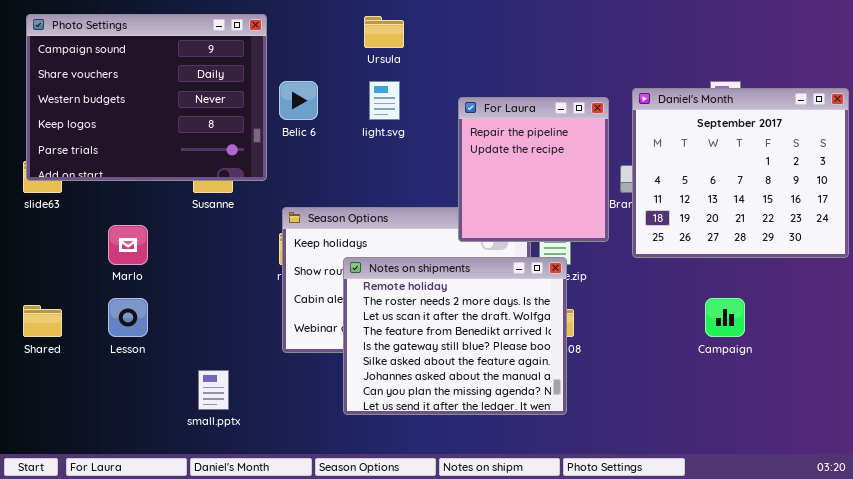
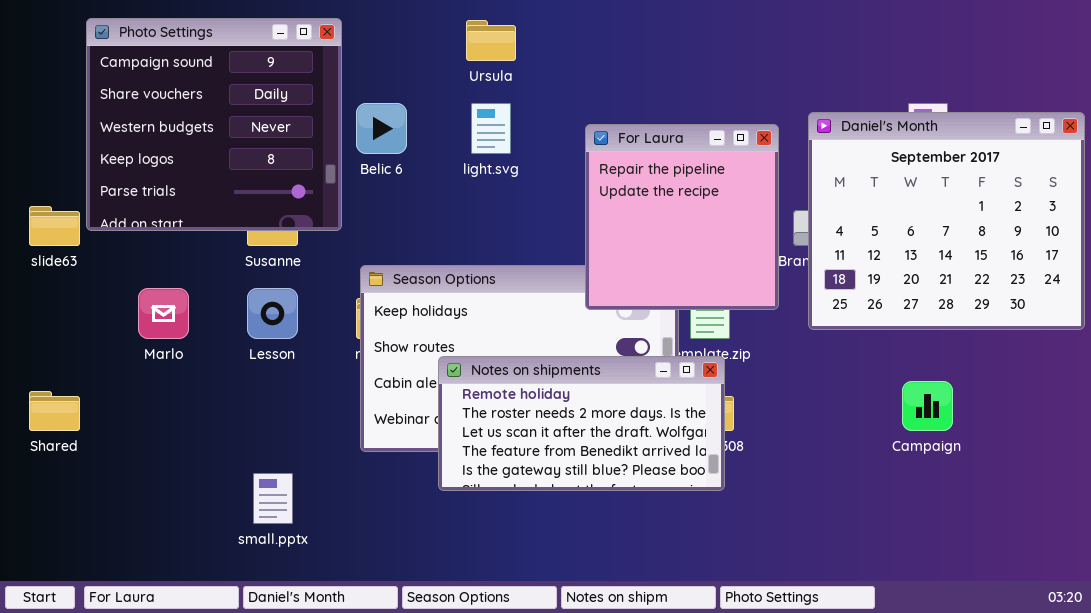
Photo Settings: [26,14,267,181] -> [86,18,342,231], resized
Notes on shipments: [343,257,567,415] -> [438,356,725,491], moved, resized
Lesson: [108,298,148,337] -> [247,288,298,339], moved

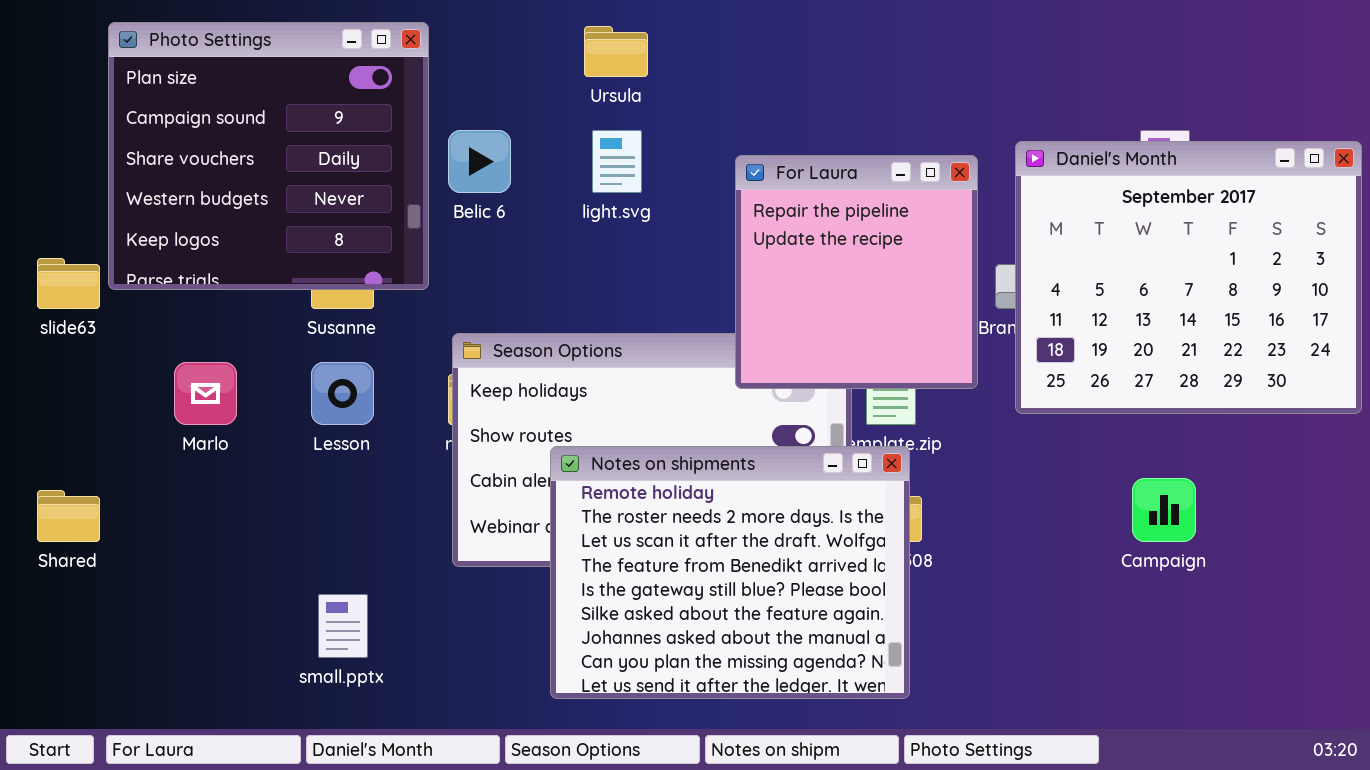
Photo Settings: [86,18,342,231] -> [108,22,429,290], scrolled up 1 row
Notes on shipments: [438,356,725,491] -> [550,446,910,699], resized

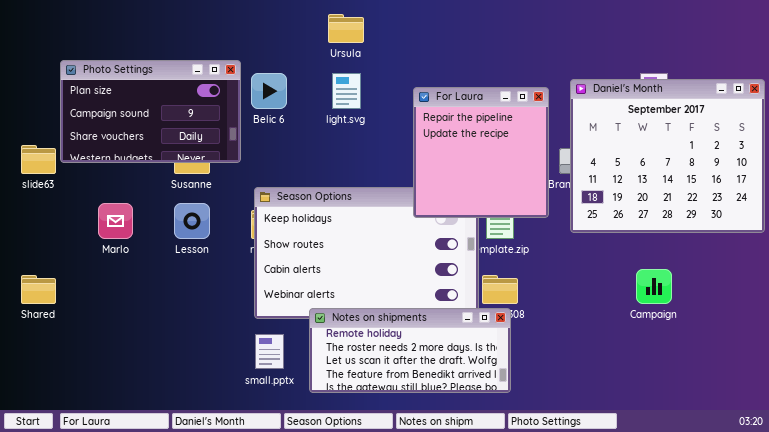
Photo Settings: [108,22,429,290] -> [60,60,241,163], resized
Notes on shipments: [550,446,910,699] -> [309,308,511,393], resized
small.pptx: [318,594,368,658] -> [255,334,284,369], moved

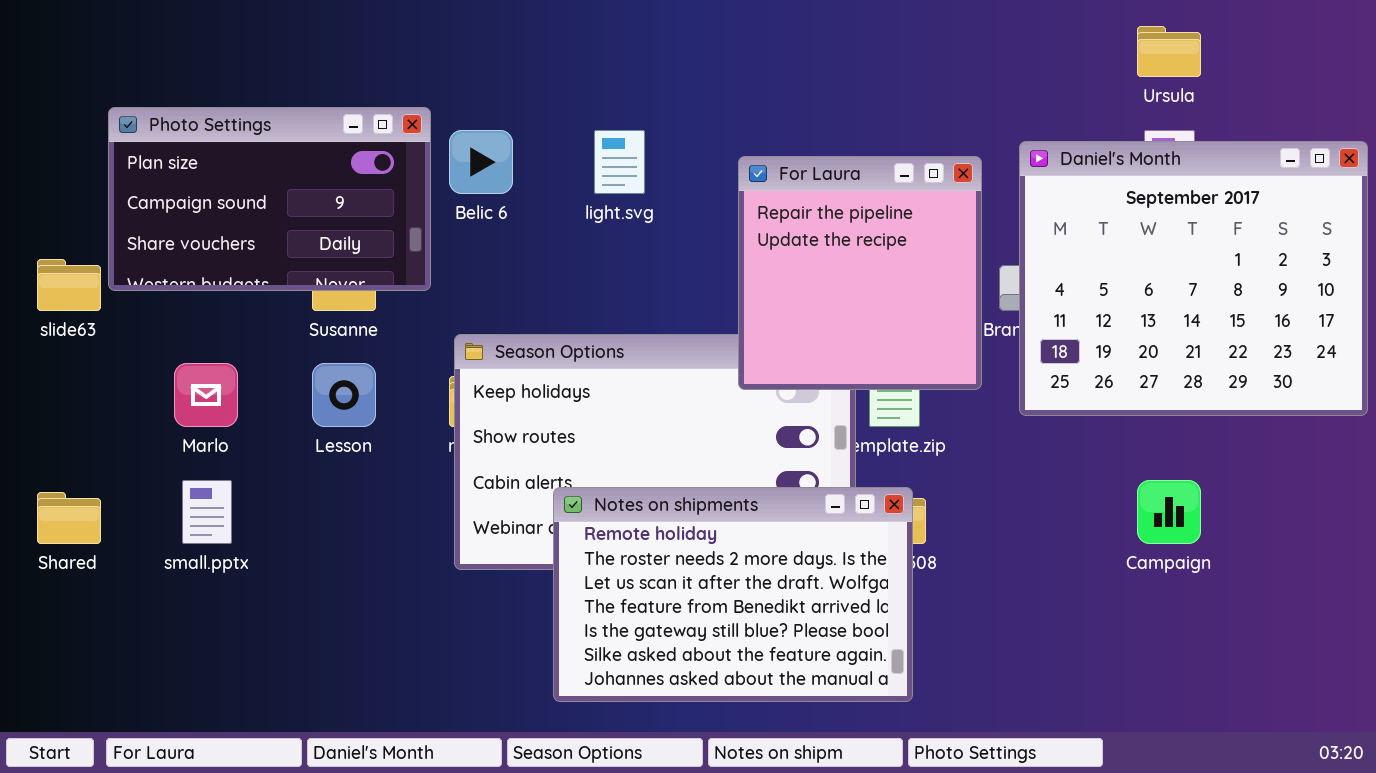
Ursula: [328,14,364,43] -> [1137,26,1201,77], moved
Notes on shipments: [309,308,511,393] -> [553,487,913,702], resized
small.pptx: [255,334,284,369] -> [182,480,232,544], moved

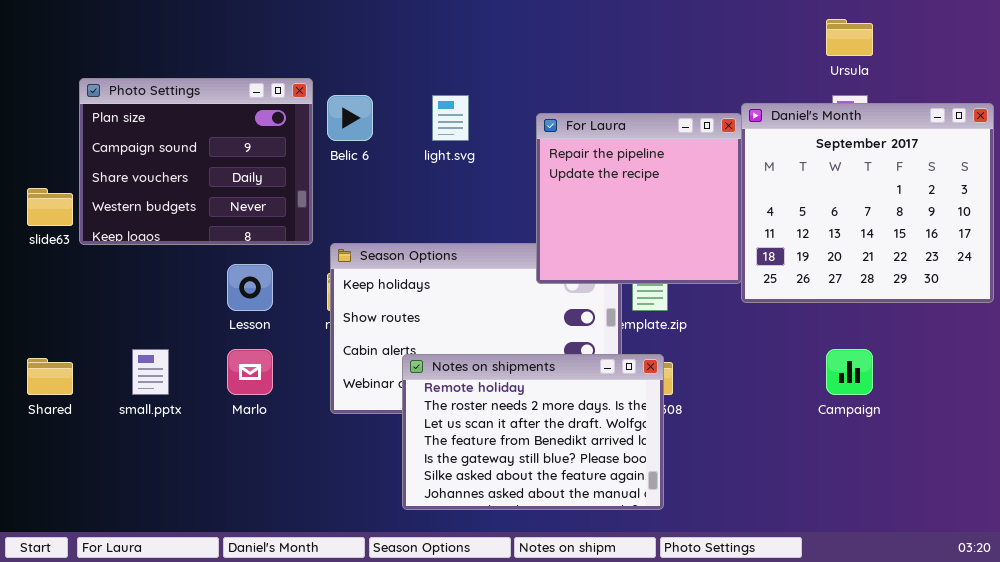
Photo Settings: [108,107,431,291] -> [79,78,313,245], resized
For Laura: [738,156,982,390] -> [536,113,742,284], resized
Marlo: [174,363,238,427] -> [227,349,273,395], moved

